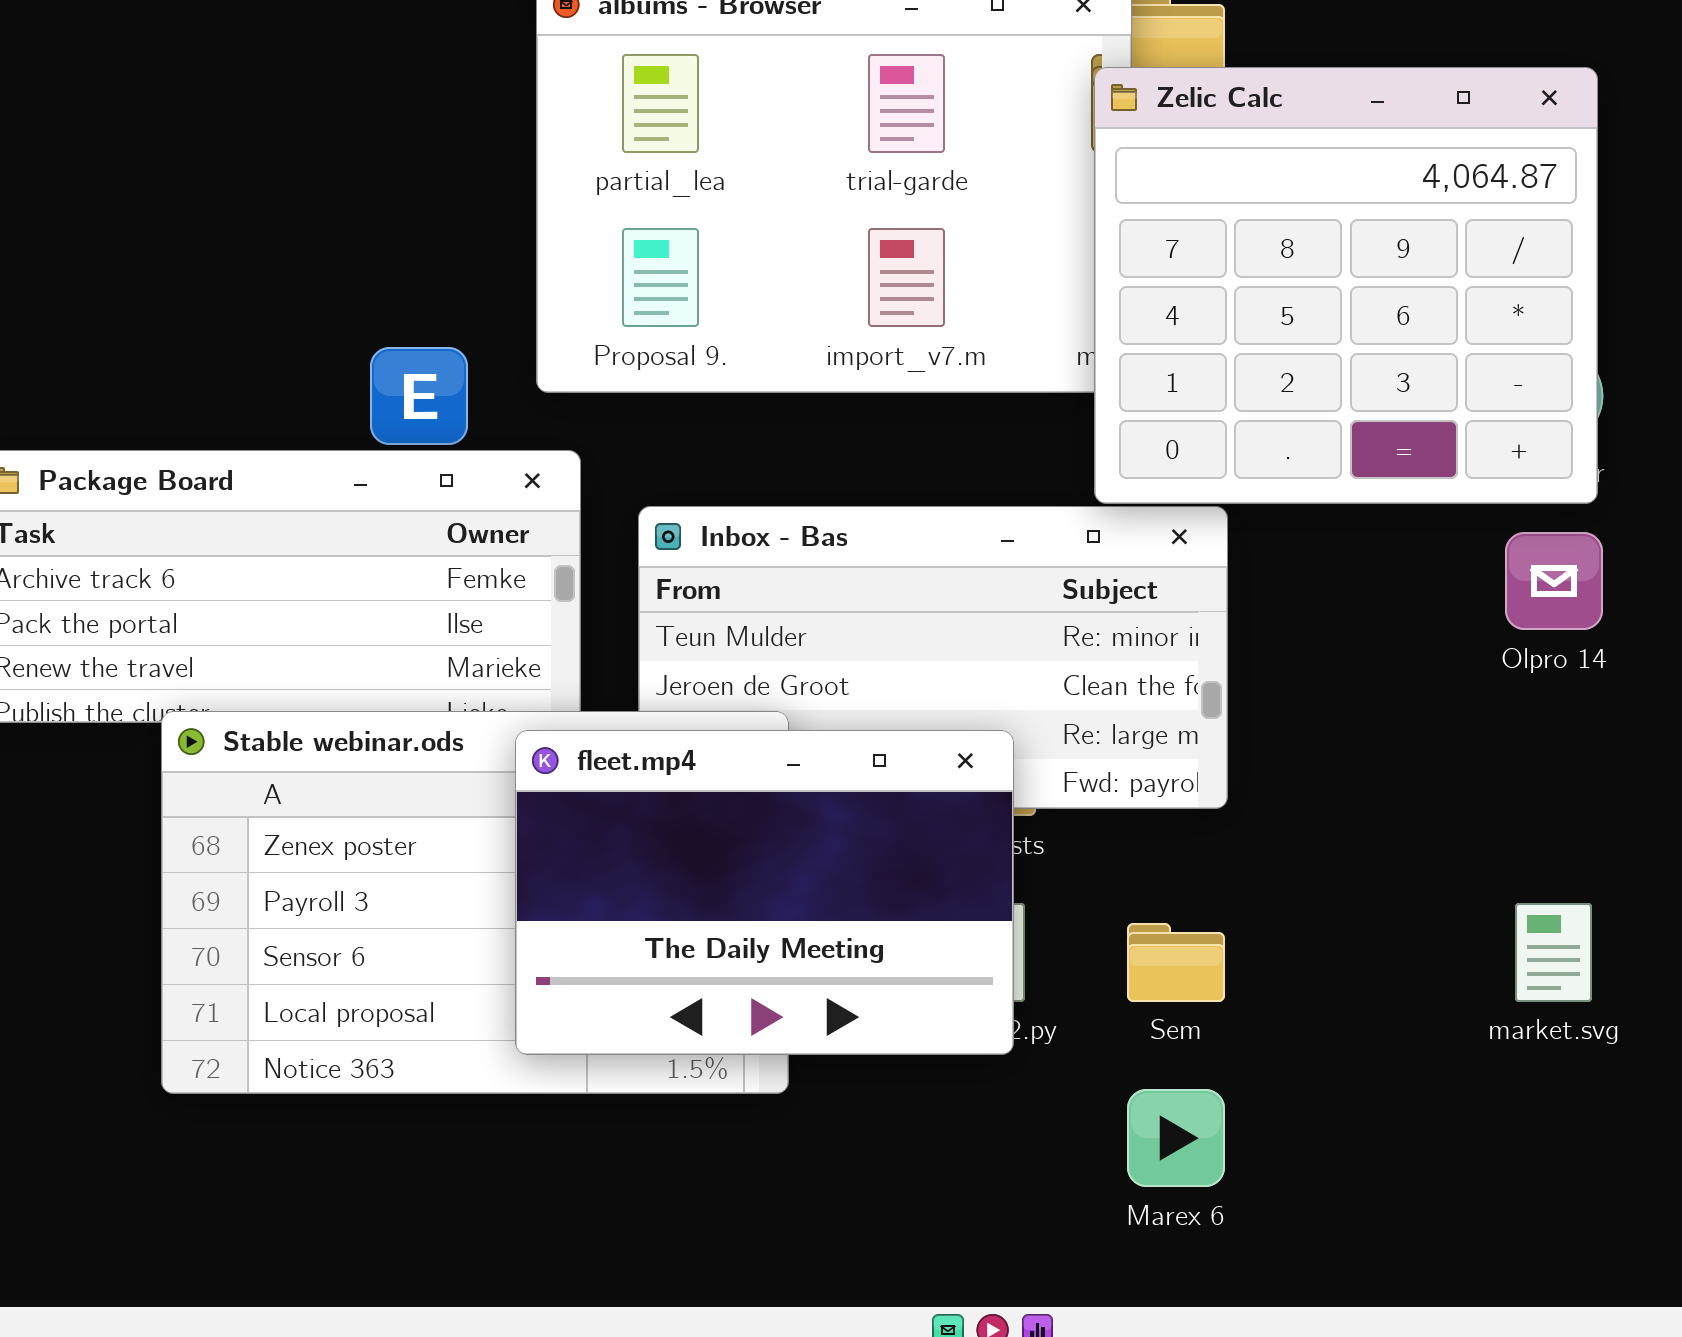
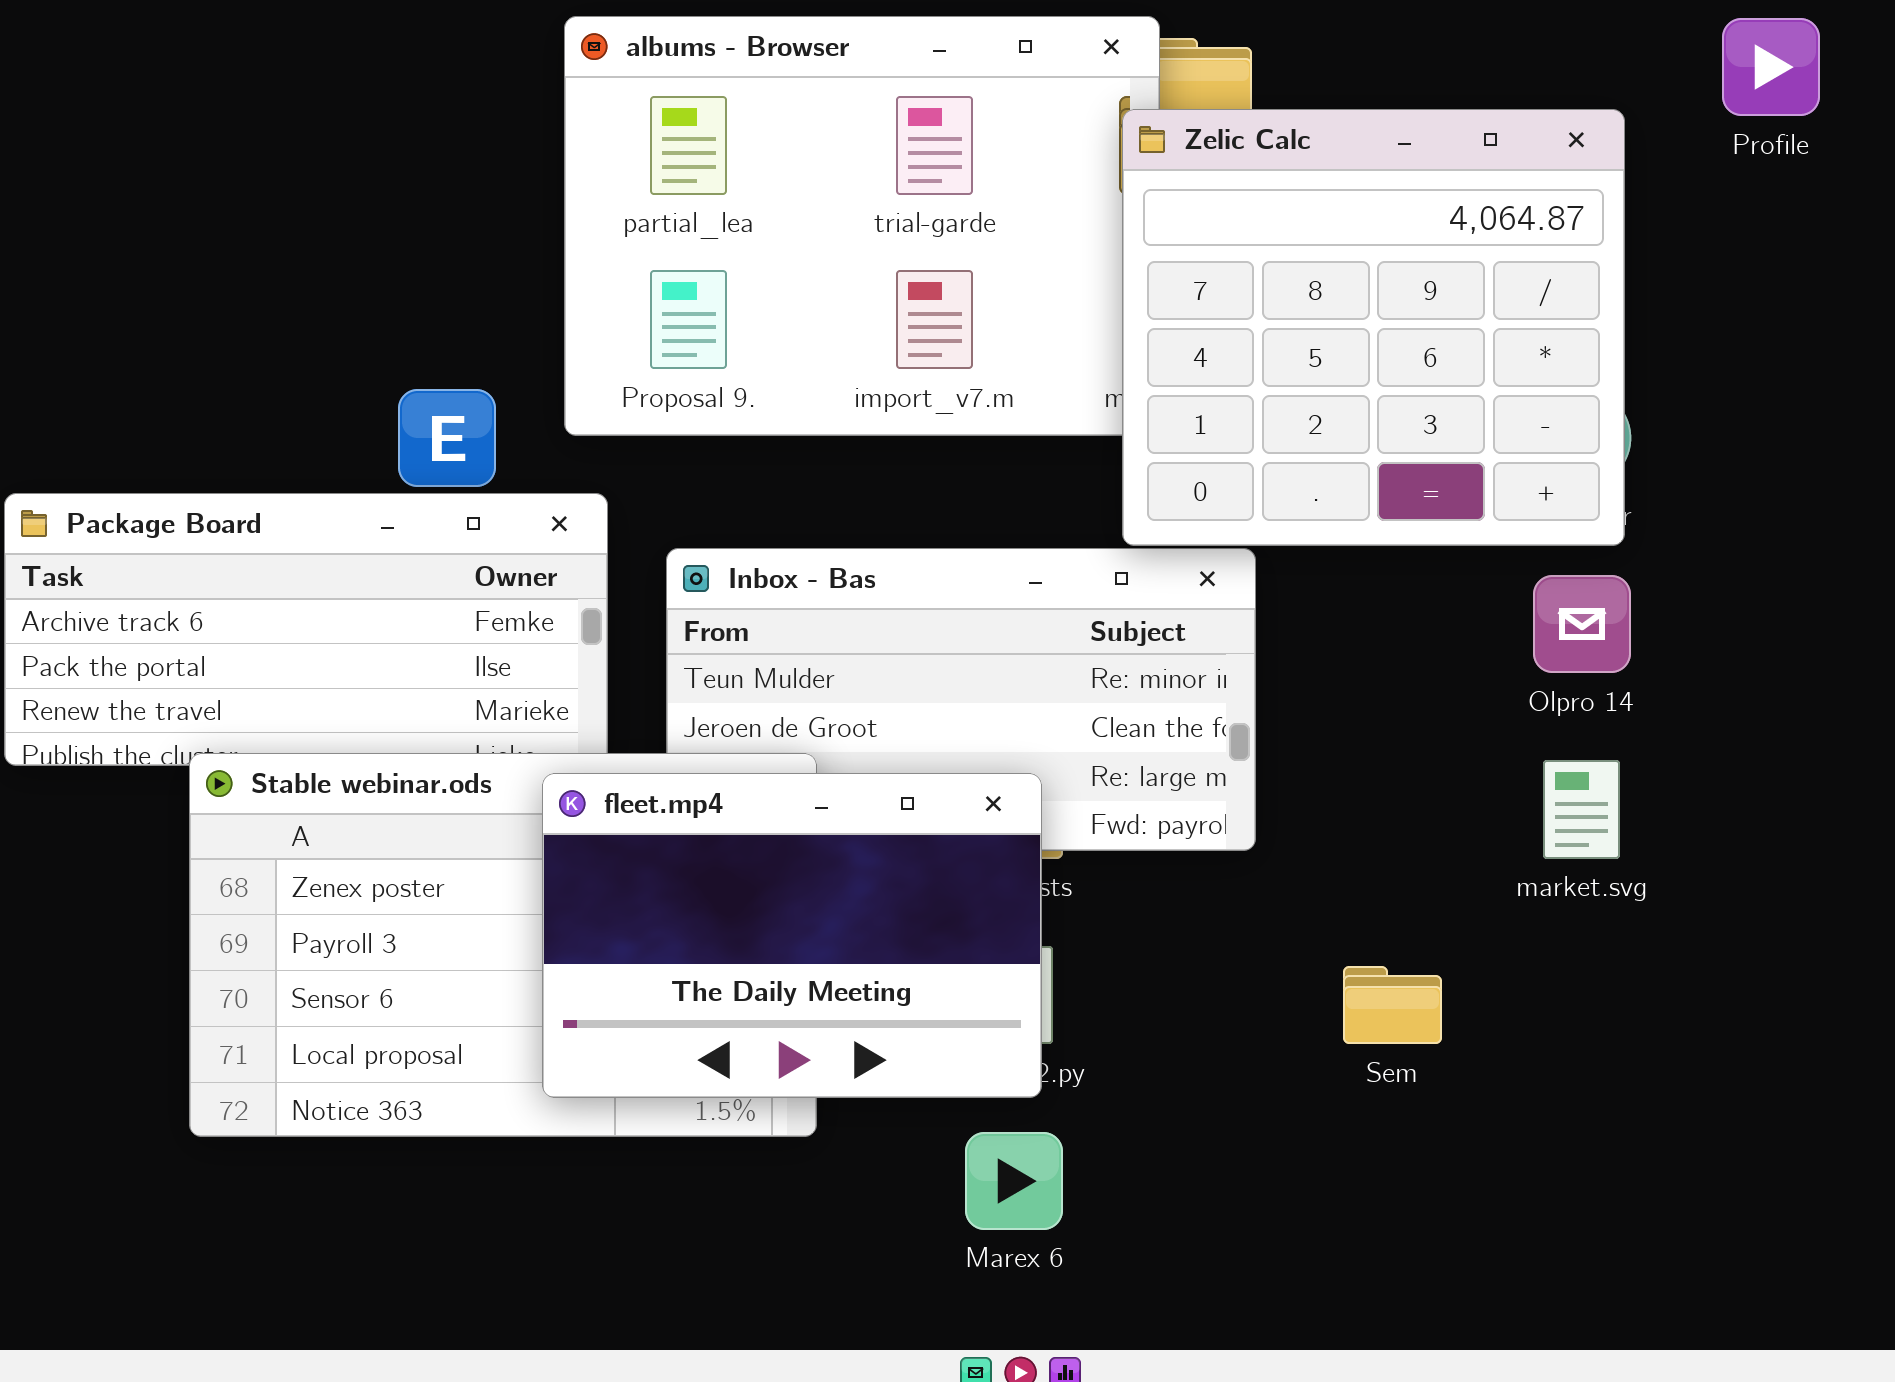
market.svg: [1515,903,1592,1002] -> [1543,760,1620,859], moved
Sem: [1127,923,1225,1002] -> [1343,966,1442,1044], moved
Marex 6: [1127,1089,1225,1187] -> [965,1132,1063,1230], moved

